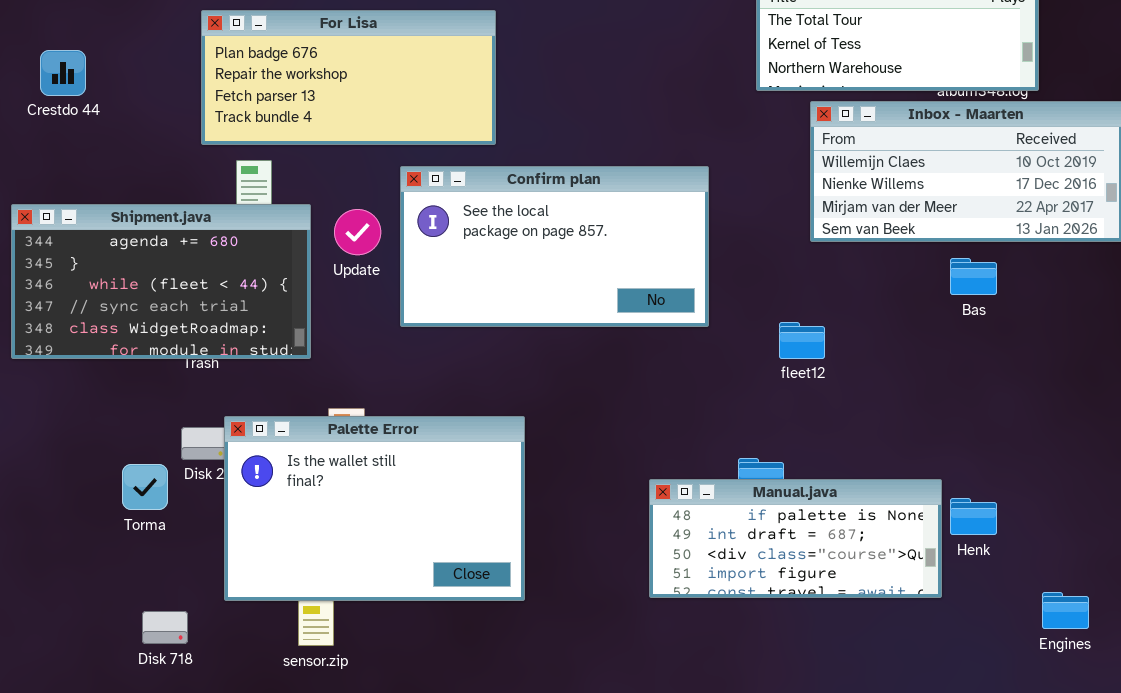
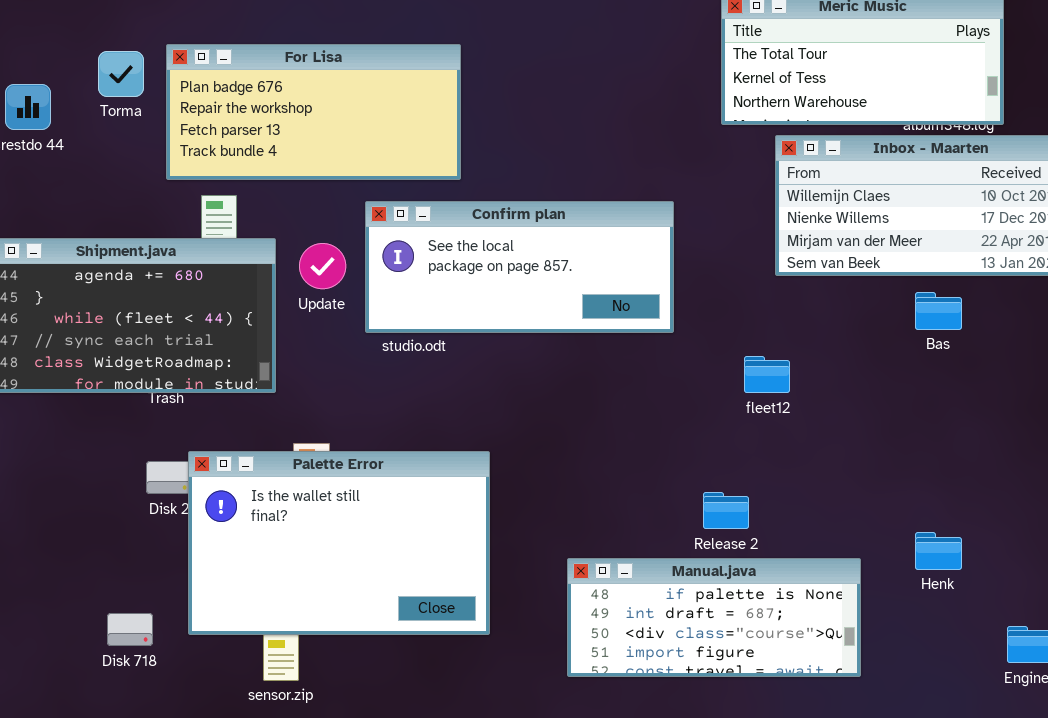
Confirm plan: [400,166,709,327] -> [365,201,674,333], resized
Torma: [122,464,168,510] -> [98,51,144,97], moved
Manual.java: [649,479,942,598] -> [567,558,861,677], moved
Disk 718: [142,611,188,644] -> [107,613,153,646], moved

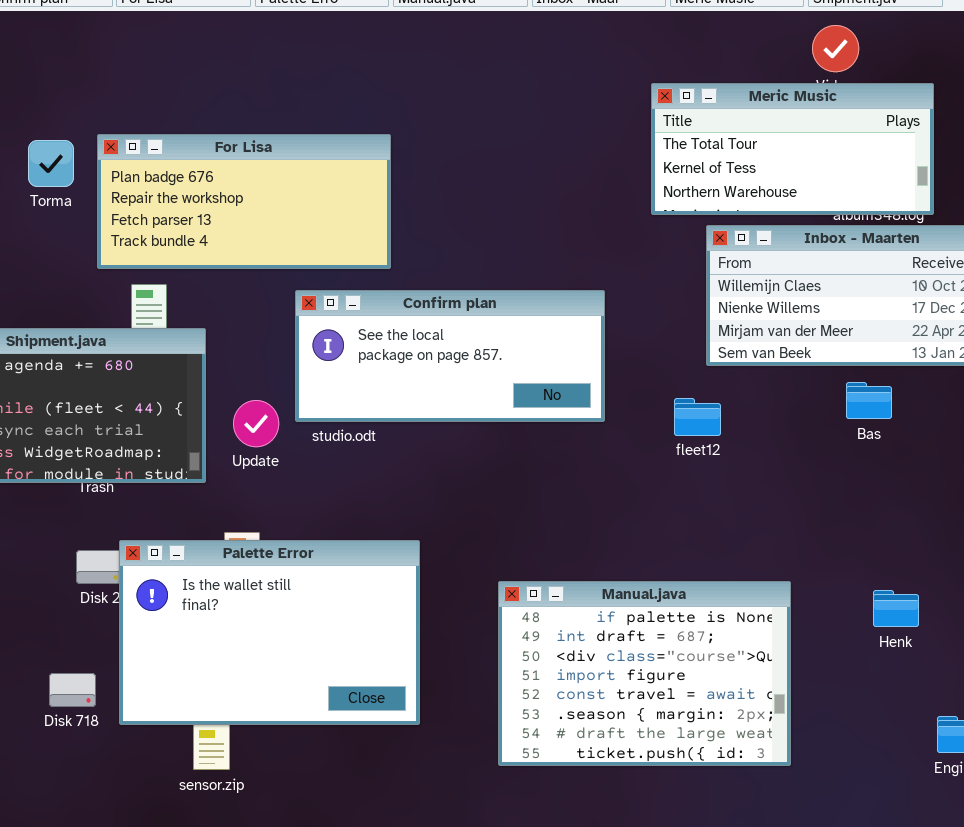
Update: [299,243,346,289] -> [233,400,279,447], moved
fleet12: [744,356,790,393] -> [674,398,721,436], moved
Henk: [915,532,962,570] -> [873,590,919,627], moved
Manual.java: [567,558,861,677] -> [498,581,791,766], resized
Disk 718: [107,613,153,646] -> [49,673,96,707], moved

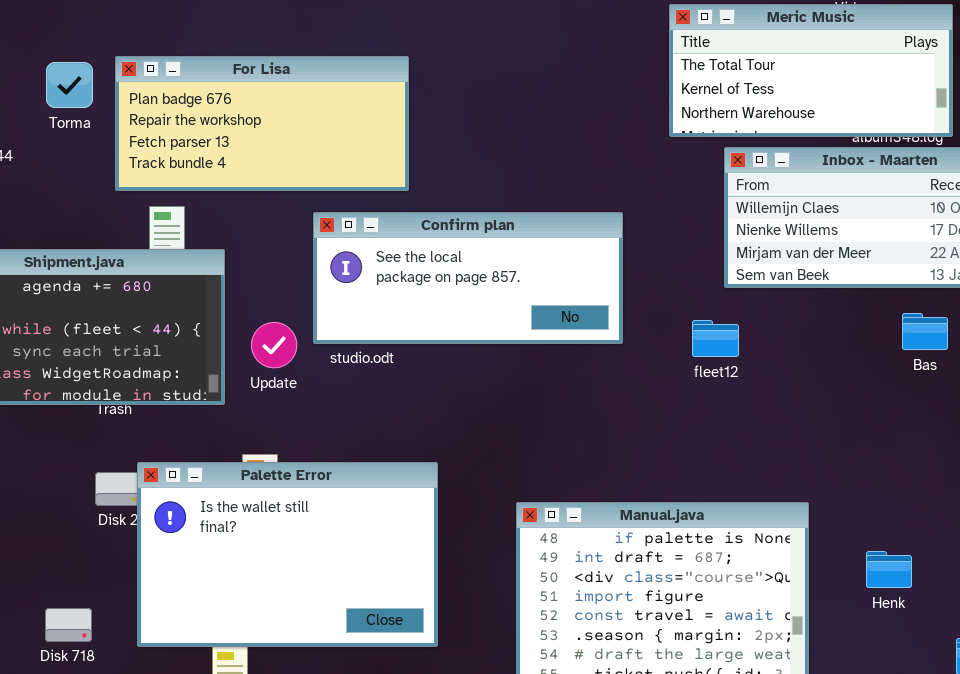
Bas: [846,382,892,419] -> [902,313,948,350], moved
Henk: [873,590,919,627] -> [866,551,912,588], moved
Disk 718: [49,673,96,707] -> [45,608,92,642], moved

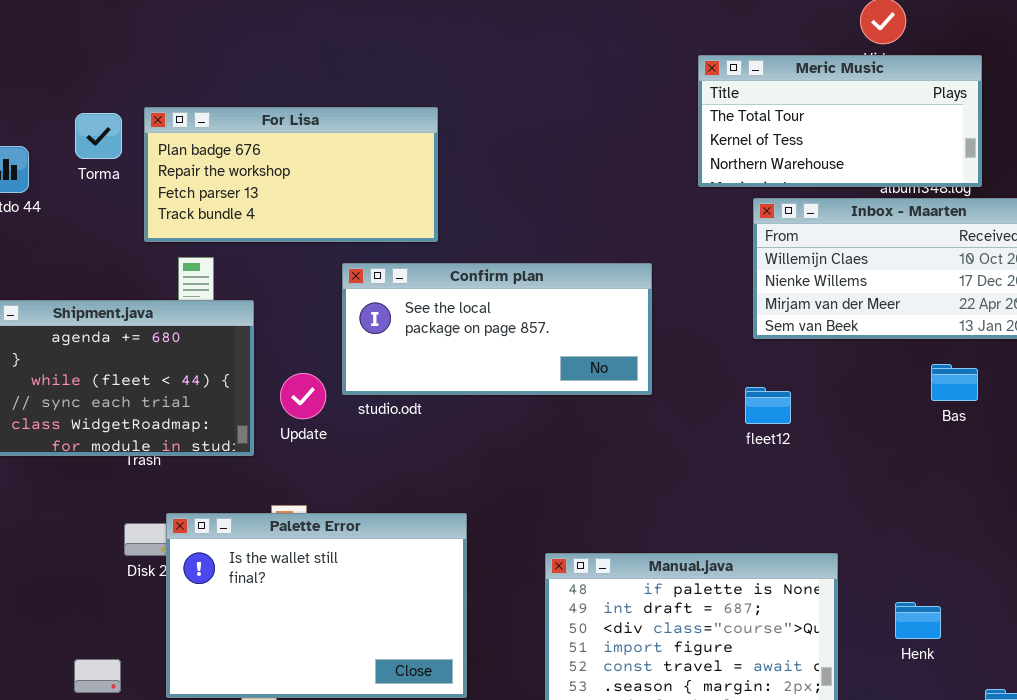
fleet12: [692,320,739,357] -> [745,387,791,424], moved

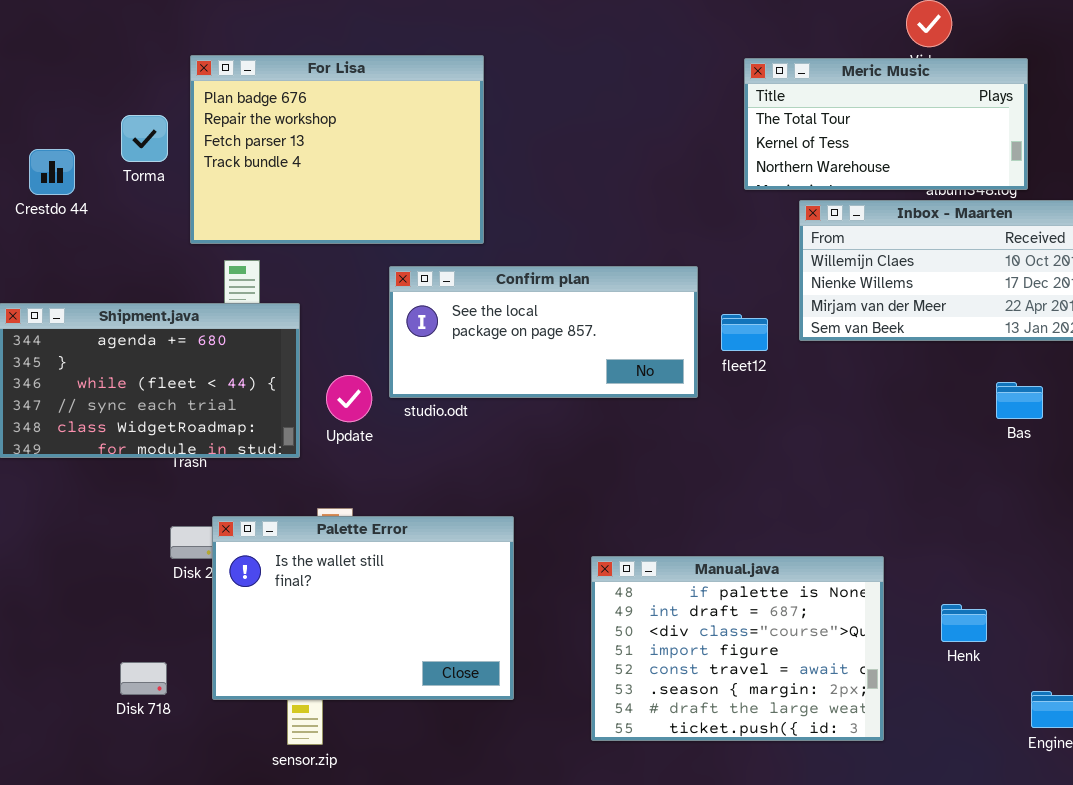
For Lisa: [144,107,438,242] -> [190,55,484,244], resized
Bas: [931,364,978,401] -> [996,382,1043,419], moved
fleet12: [745,387,791,424] -> [721,314,768,351], moved

